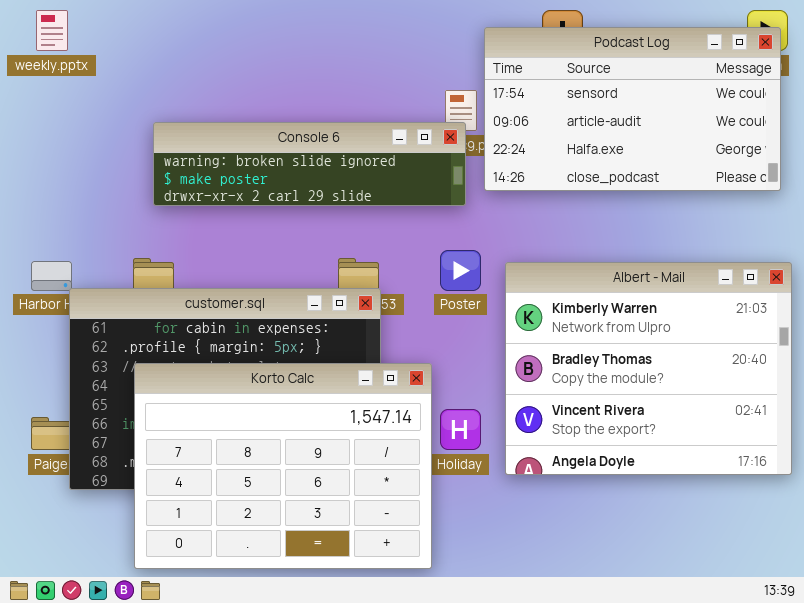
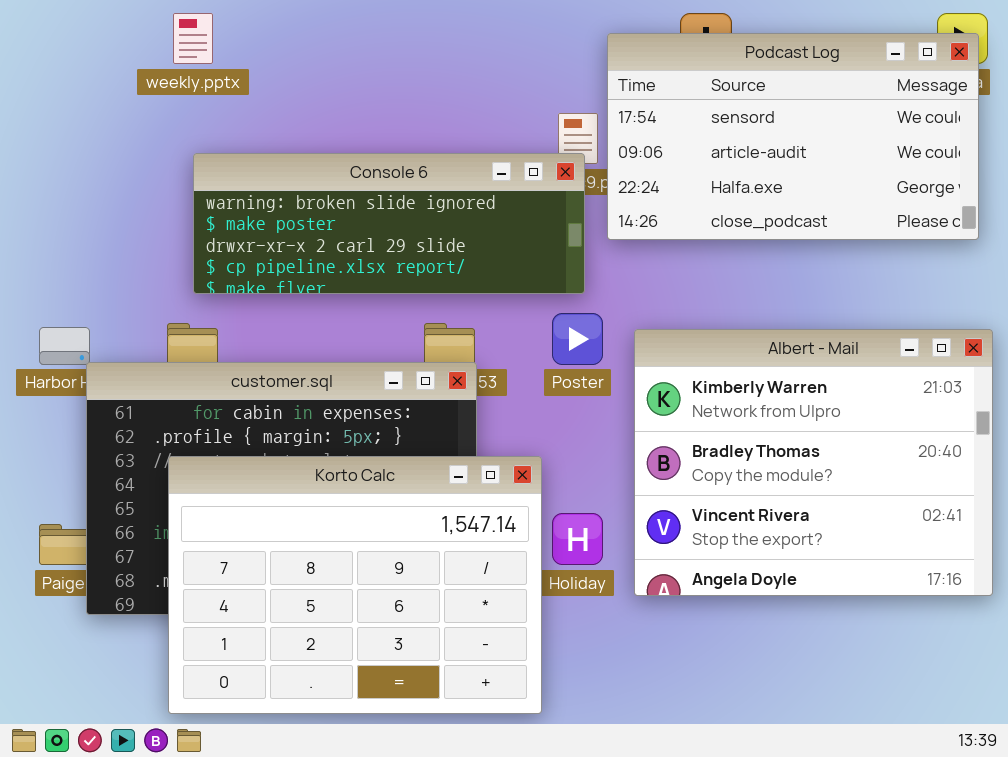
weekly.pptx: [36,10,68,51] -> [173,13,213,64], moved
Console 6: [153,122,466,206] -> [193,153,585,294], resized

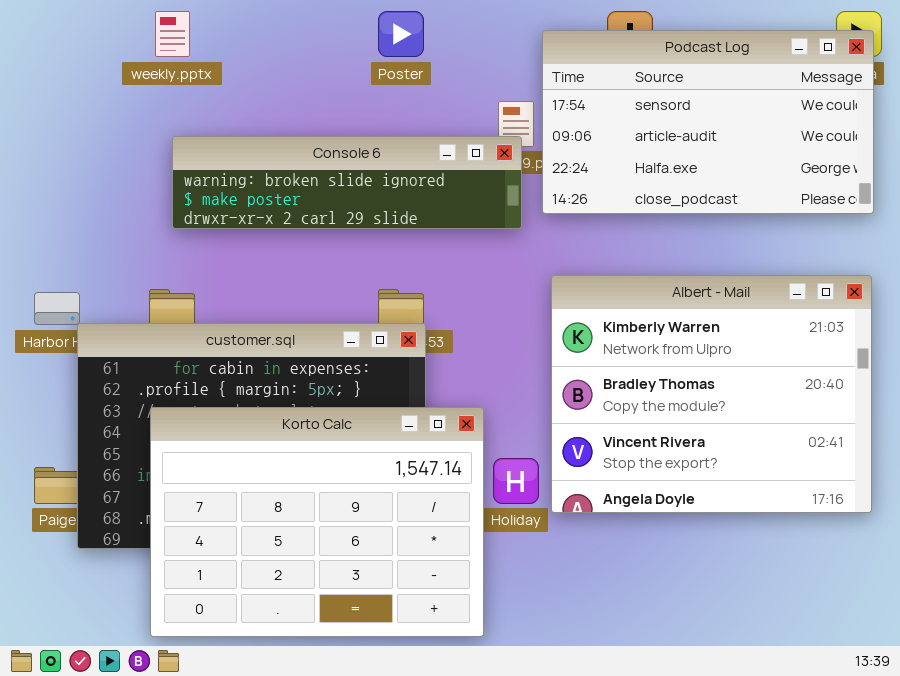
Console 6: [193,153,585,294] -> [172,136,522,229], resized
Poster: [552,313,603,365] -> [378,11,424,57], moved
Albert - Mail: [634,329,993,596] -> [551,275,872,513], moved

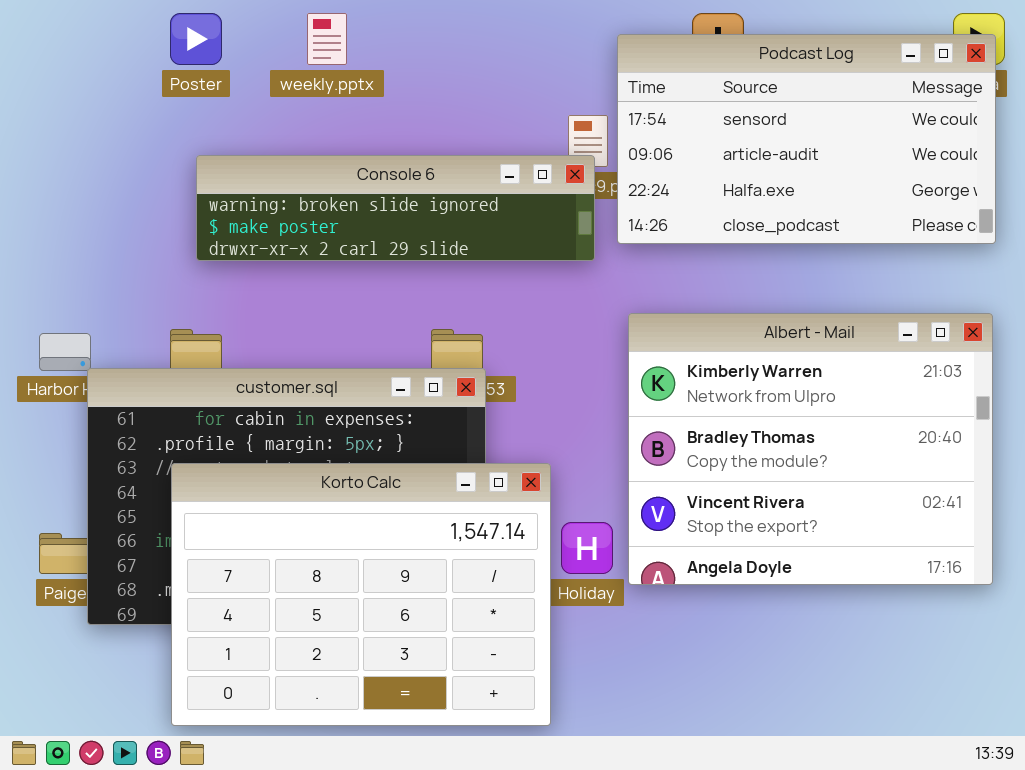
weekly.pptx: [155,11,190,57] -> [307,13,347,65], moved
Poster: [378,11,424,57] -> [170,13,222,65], moved

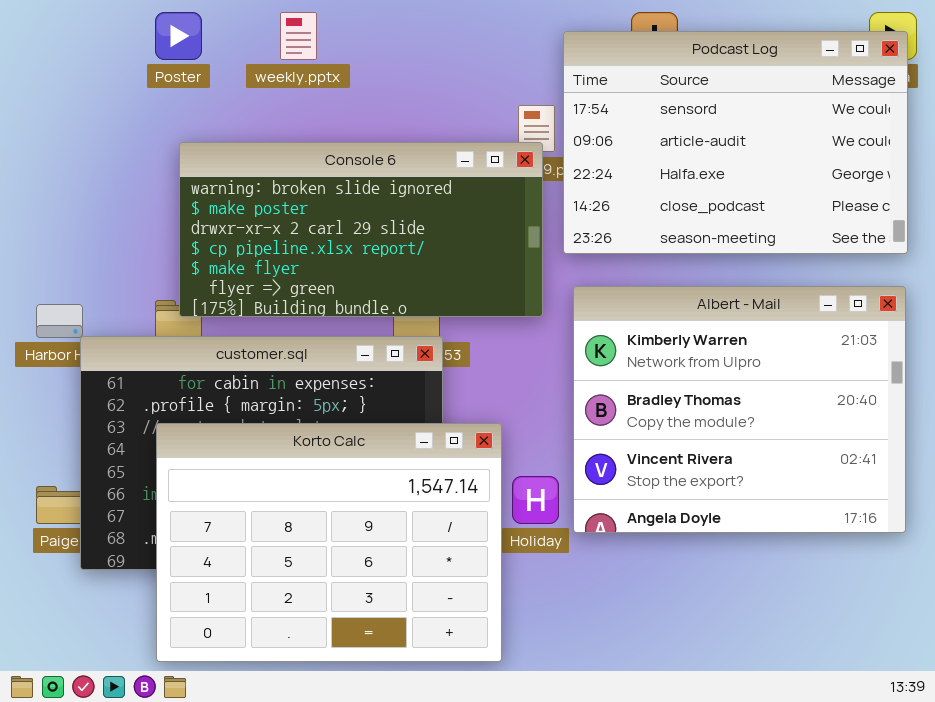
Podcast Log: [617,34,996,244] -> [563,31,908,254], resized
Console 6: [196,155,595,261] -> [179,142,543,317], resized

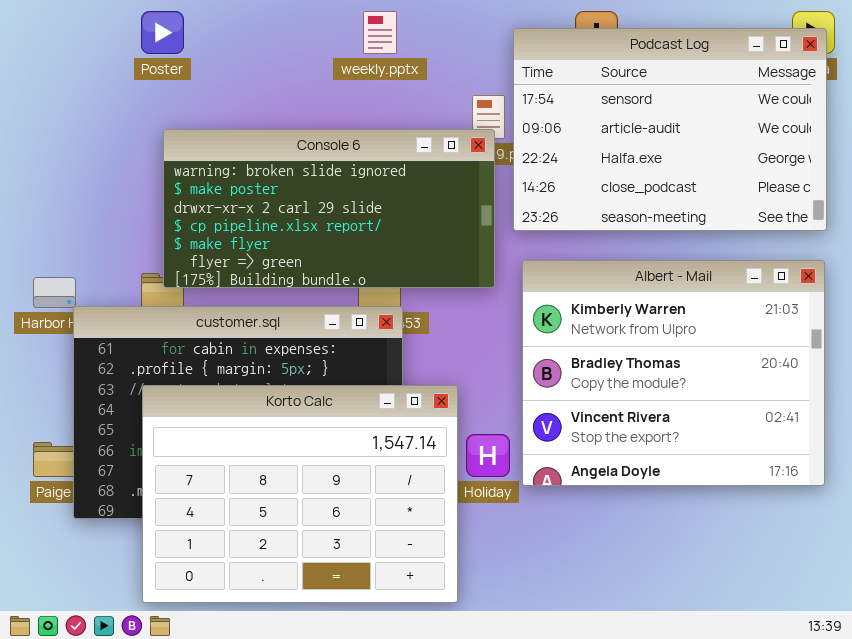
weekly.pptx: [280,12,317,60] -> [363,11,397,54], moved

